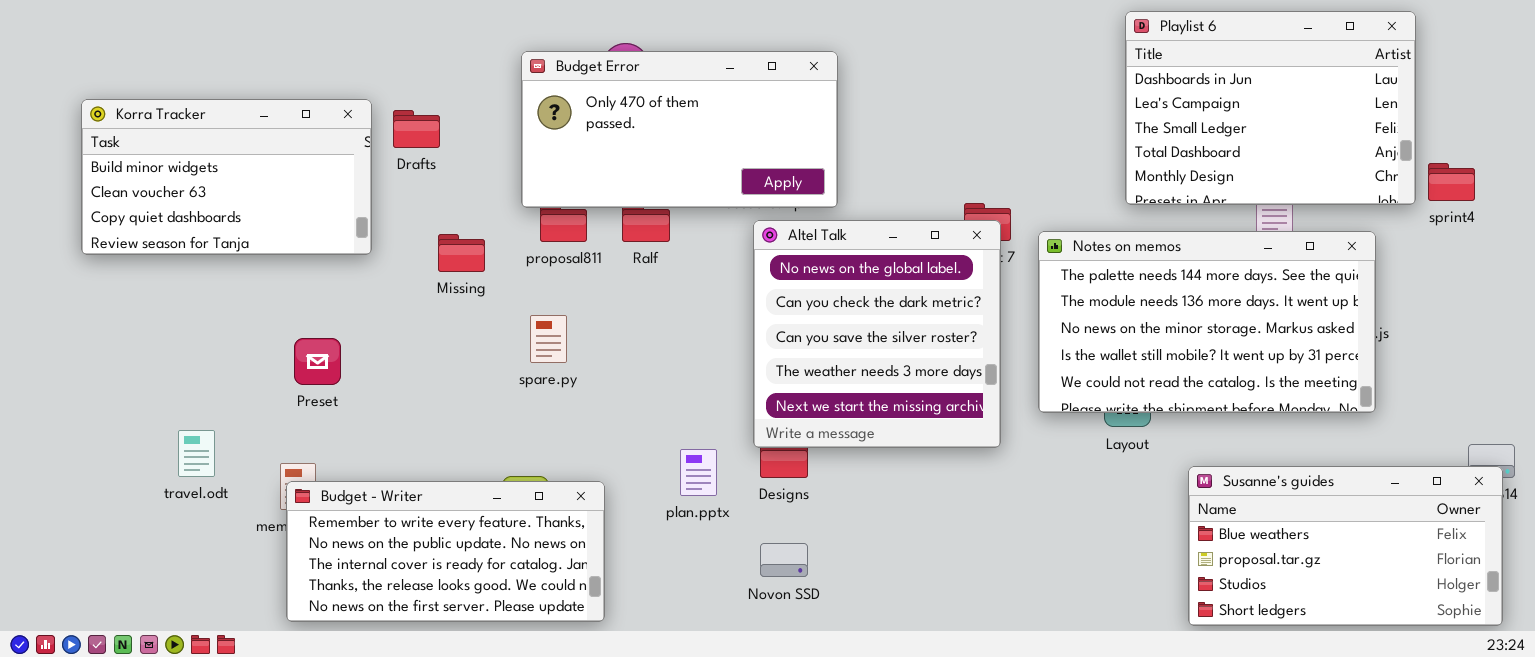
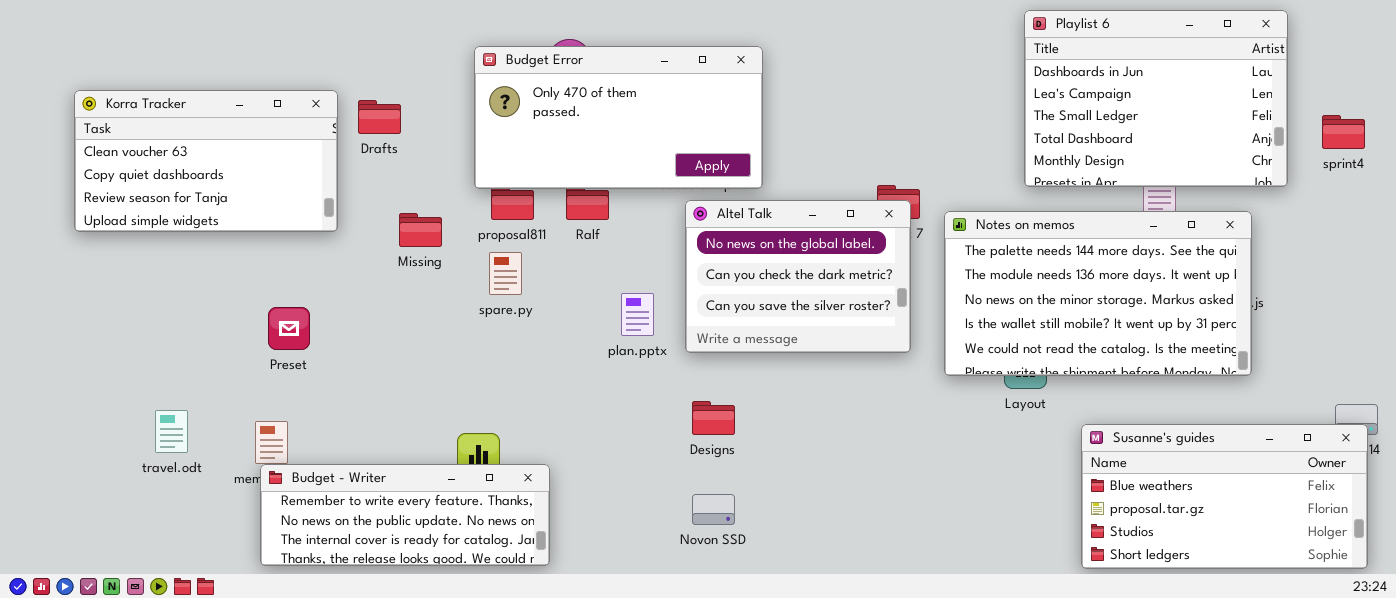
Korra Tracker: [81,99,372,255] -> [74,90,338,232], scrolled down 1 row
sprint4: [1428,163,1475,201] -> [1322,115,1365,149], moved
Altel Talk: [753,220,1001,448] -> [685,200,911,353], resized
spare.py: [530,315,567,363] -> [489,252,522,295], moved
travel.odt: [178,430,215,477] -> [155,410,188,453], moved
plan.pptx: [680,449,717,496] -> [621,293,654,336], moved
Budget - Writer: [286,481,605,622] -> [260,464,550,566], resized

